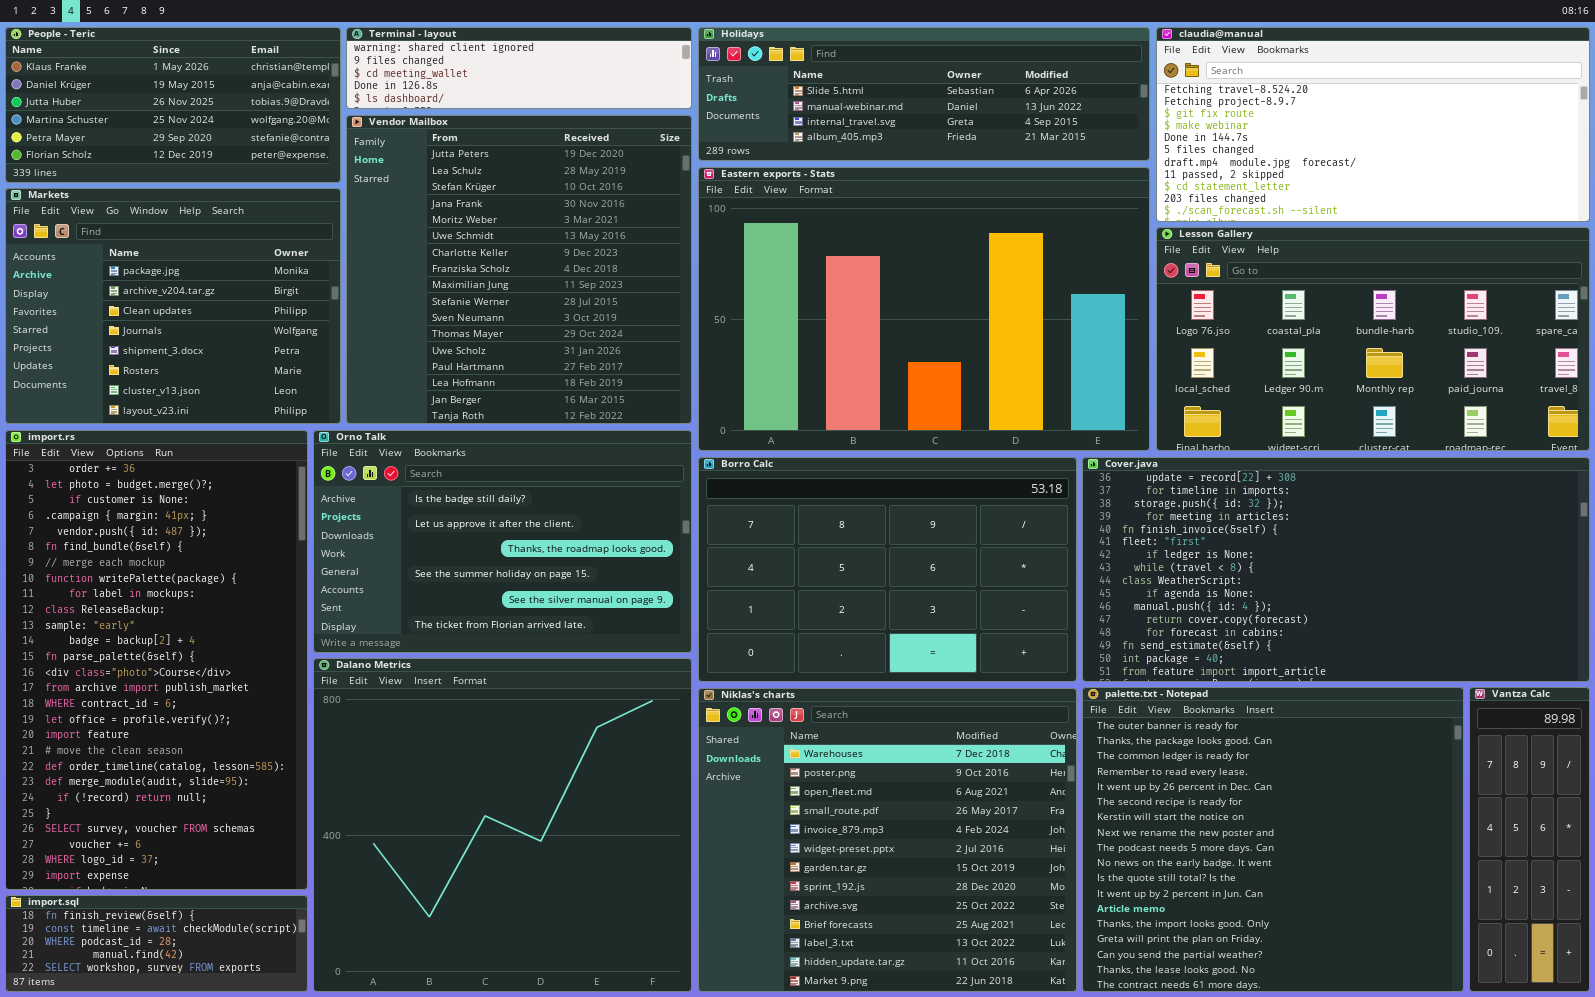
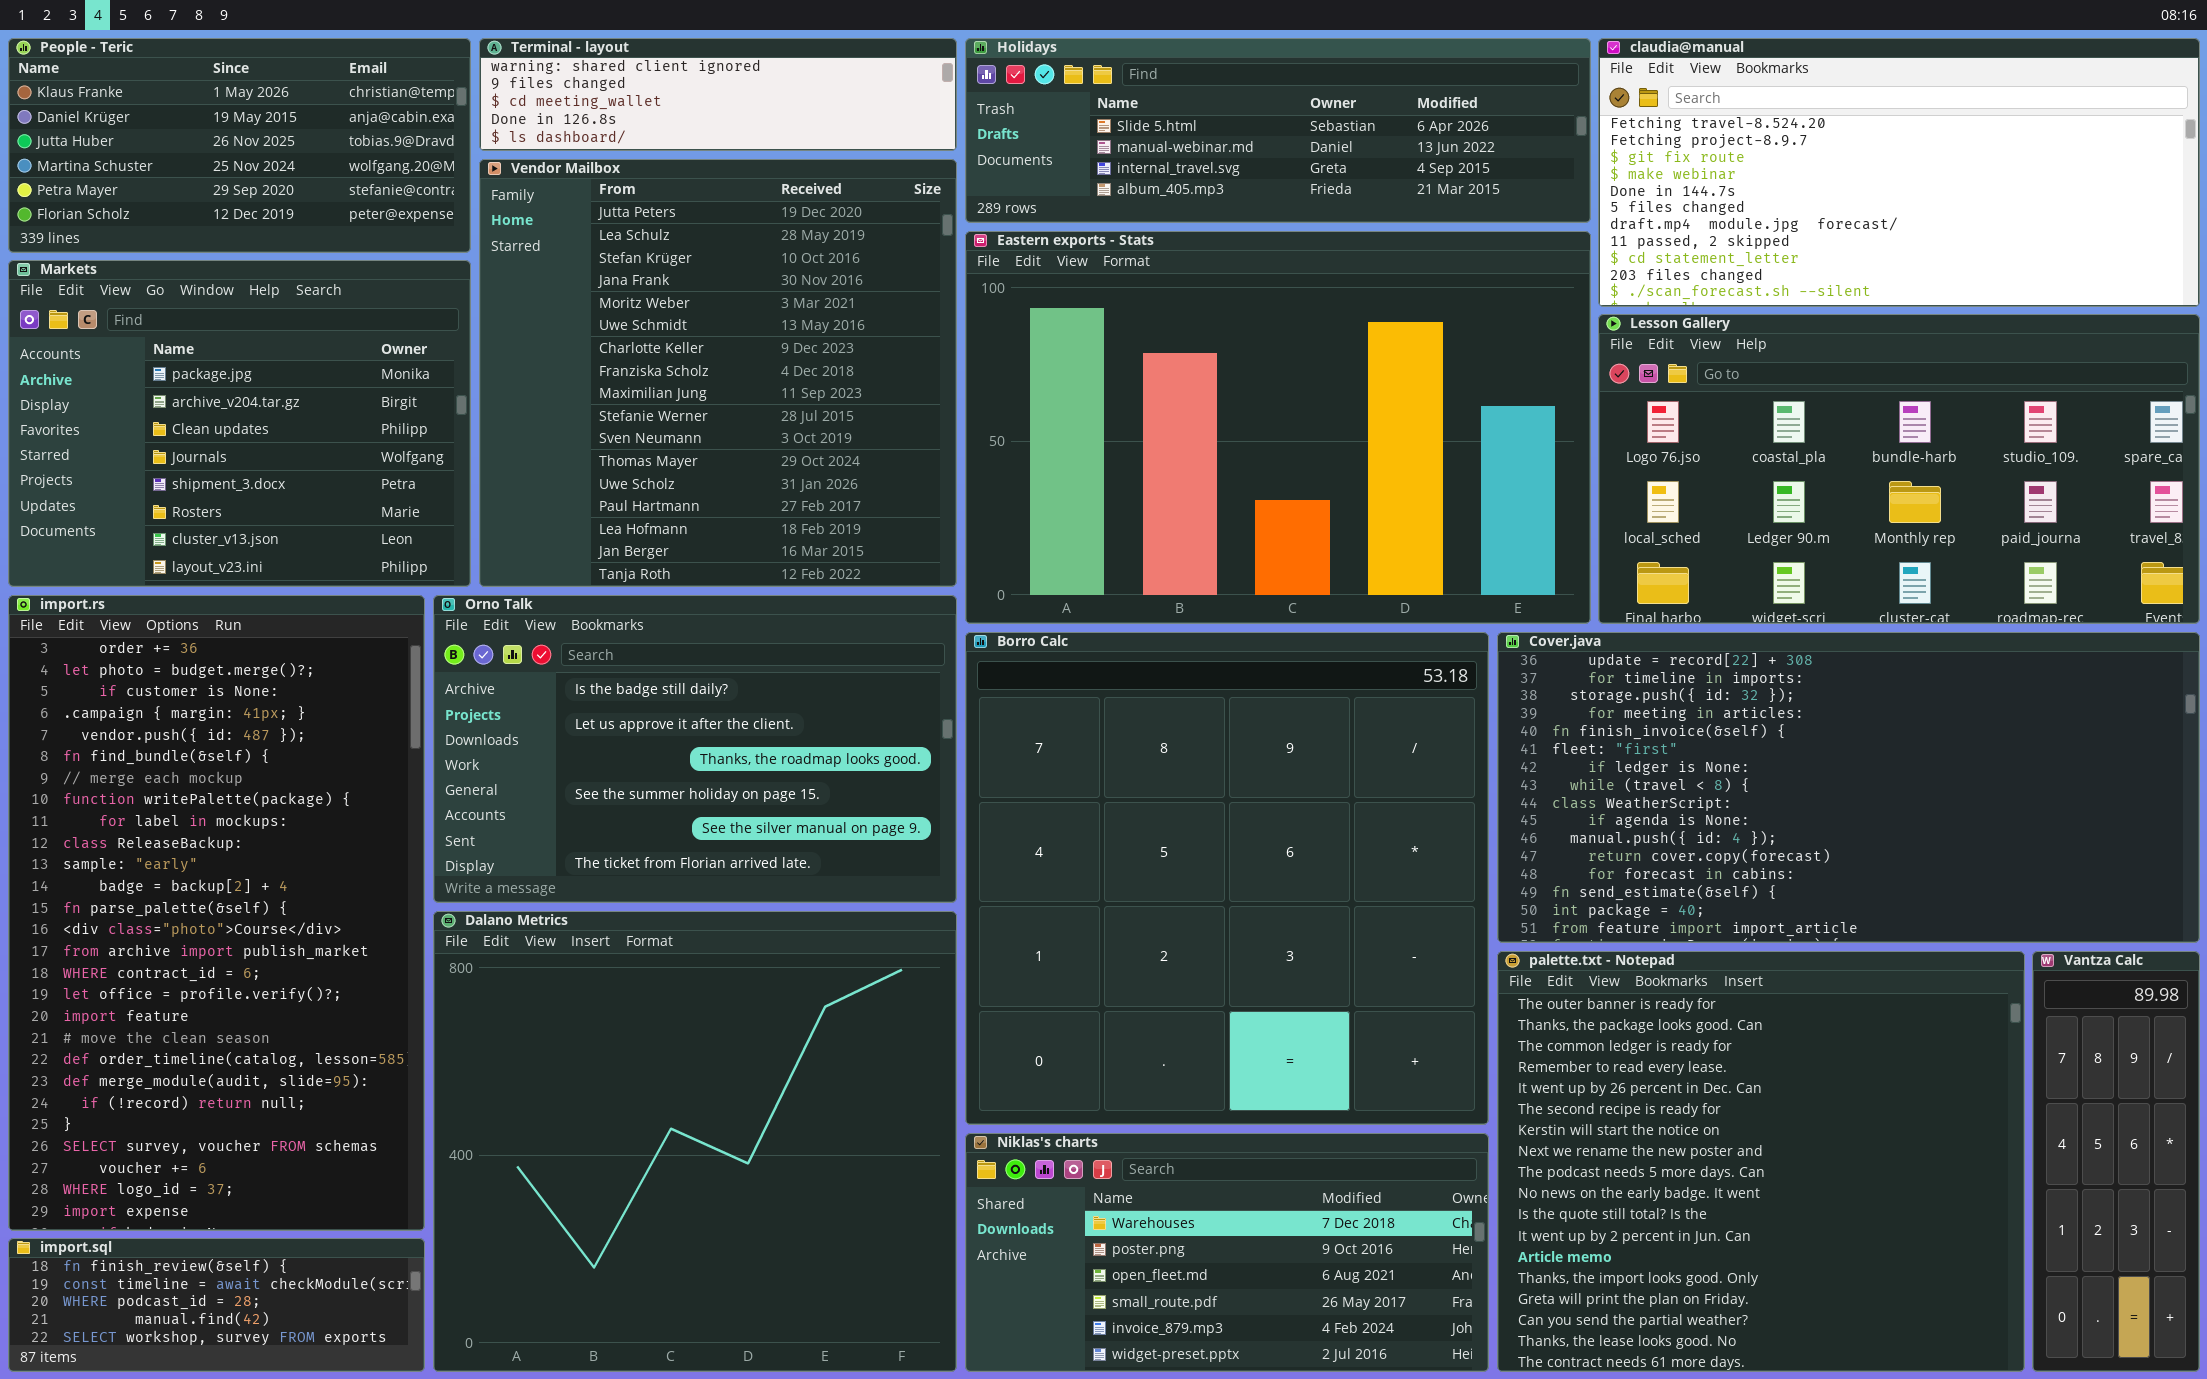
Borro Calc: [698,457,1077,682] -> [965,632,1489,1125], resized
Niklas's charts: [698,688,1077,992] -> [965,1133,1489,1372], resized

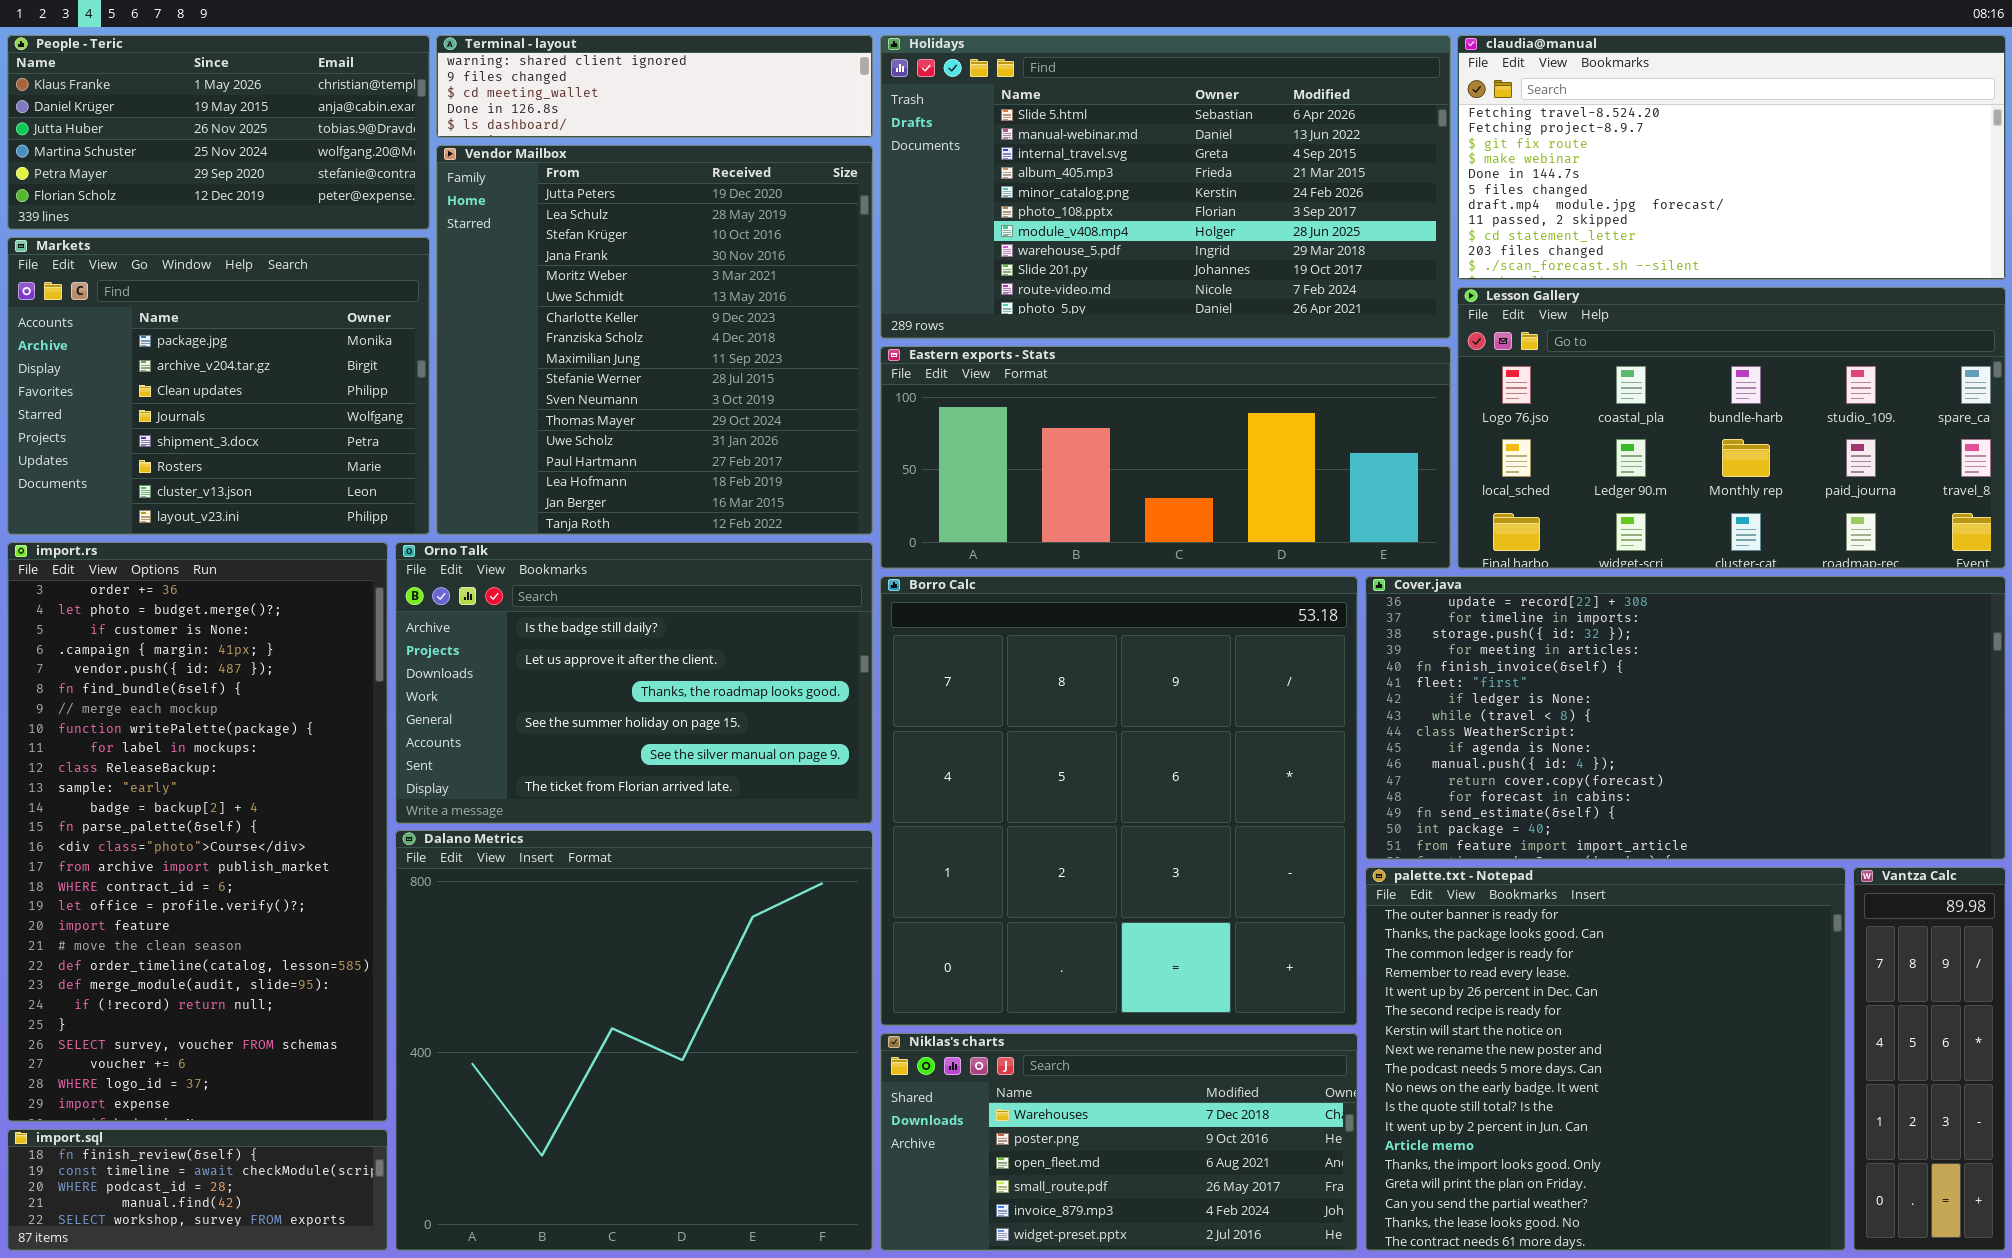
Holidays: [965,38,1591,223] -> [880,35,1451,339], resized
Eastern exports - Stats: [965,231,1591,624] -> [880,346,1451,569], resized

